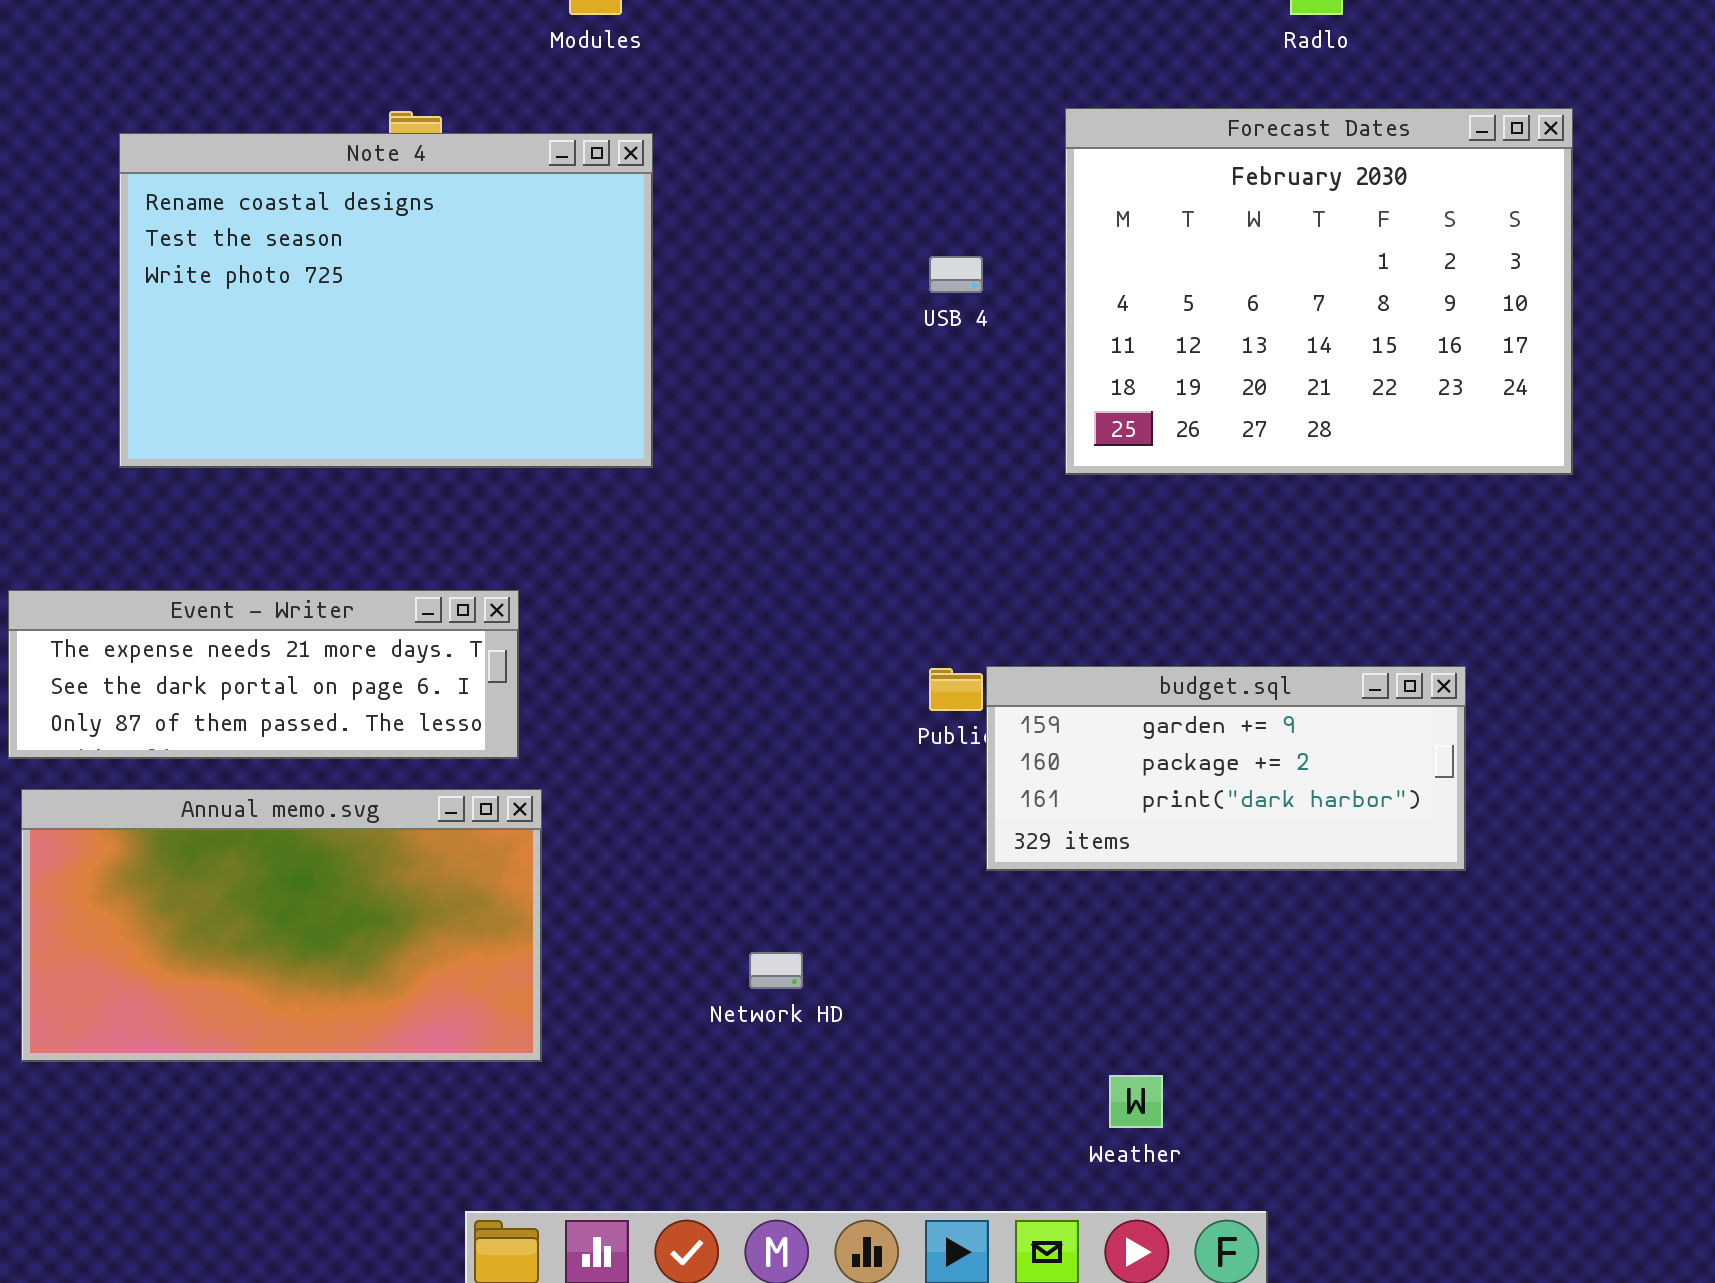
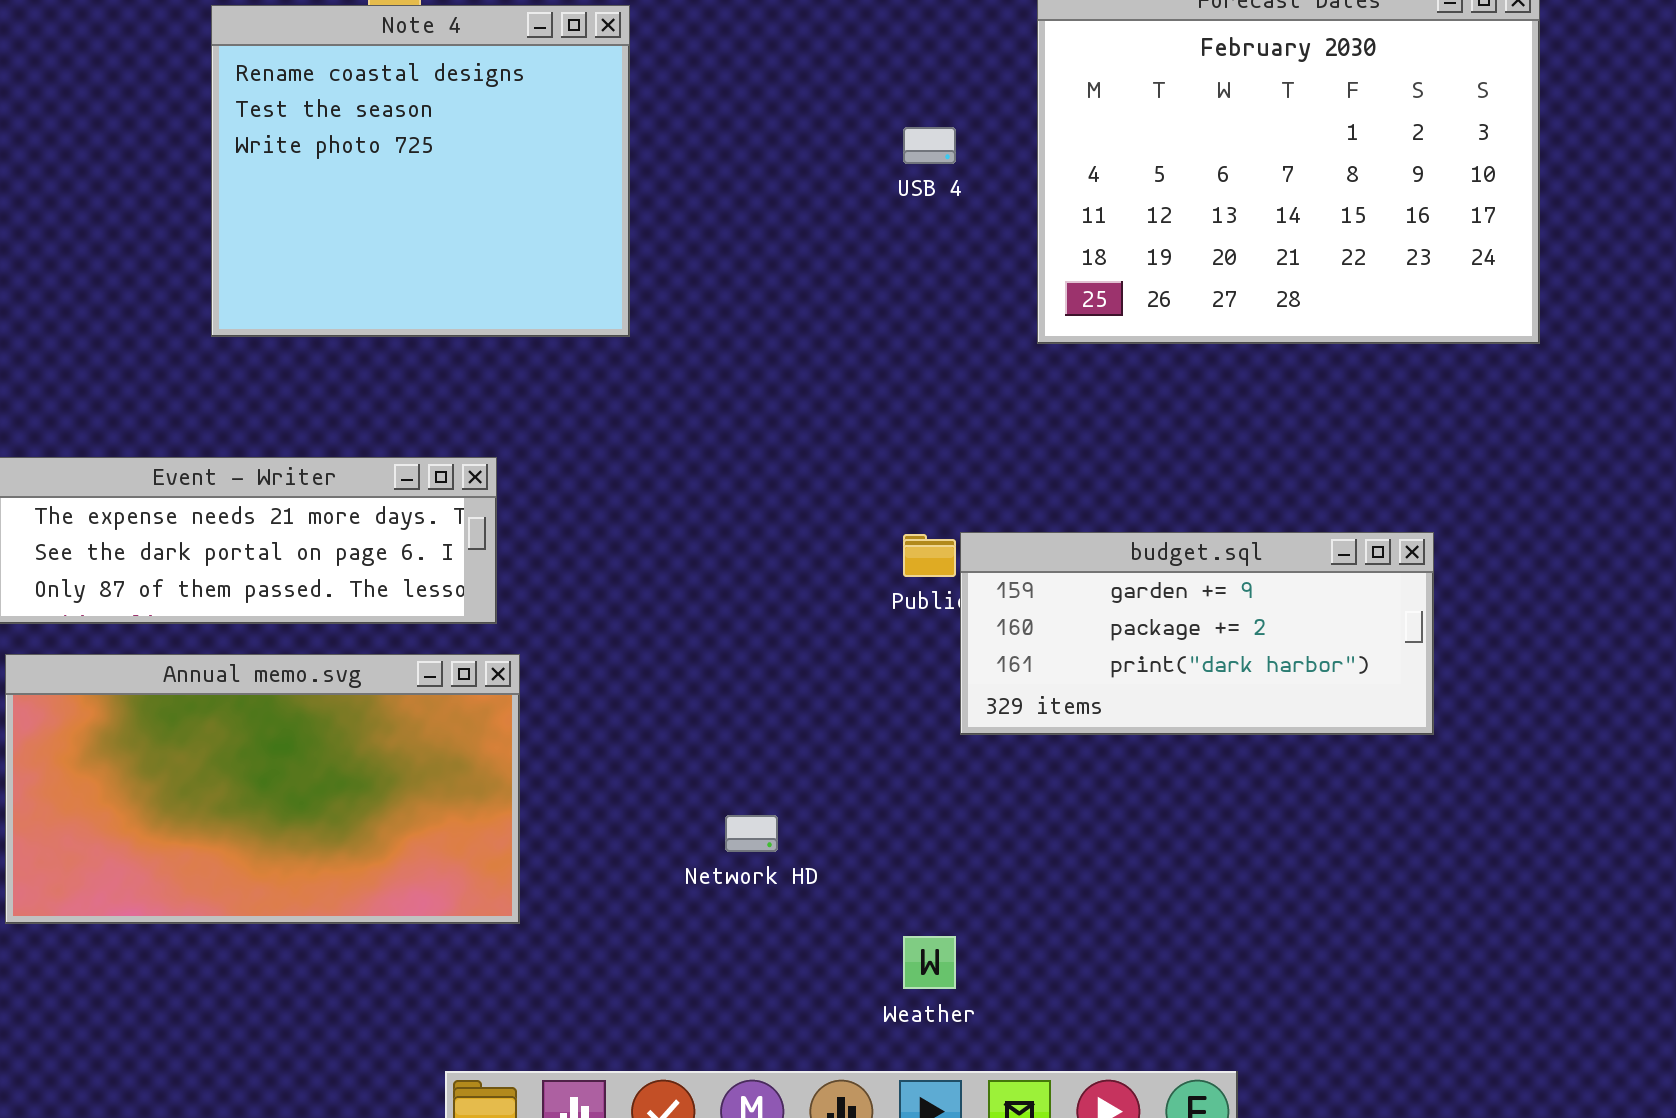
Note 4: [119,133,653,468] -> [211,5,630,337], resized
Weather: [1109,1075,1163,1128] -> [903,936,956,989], moved

